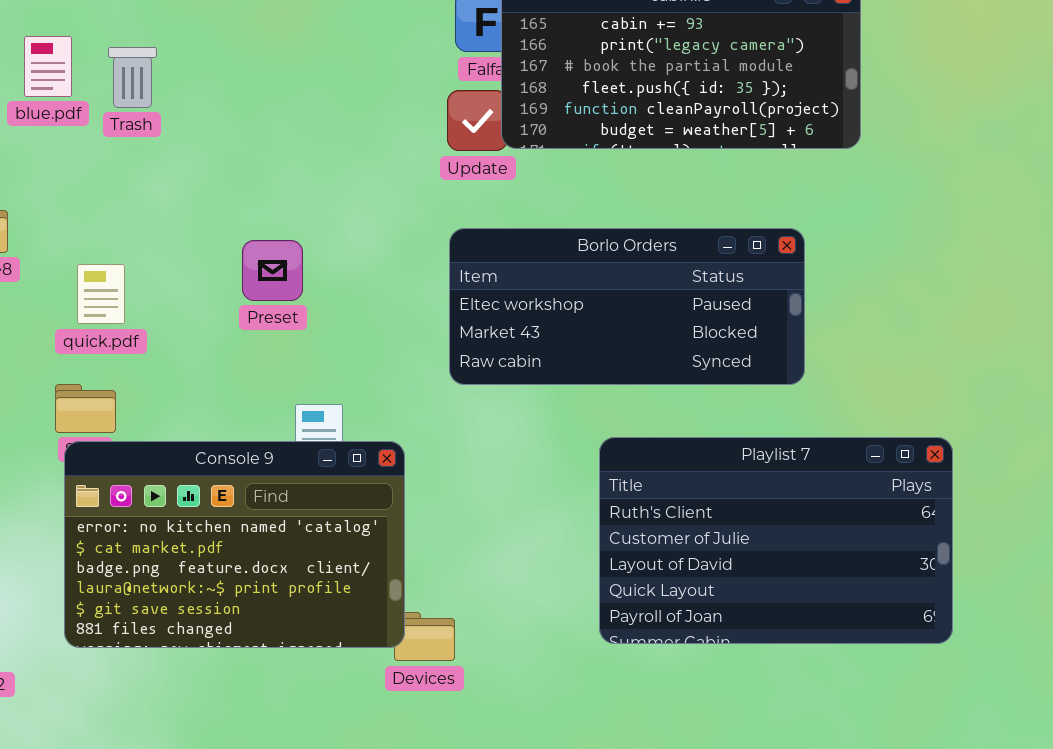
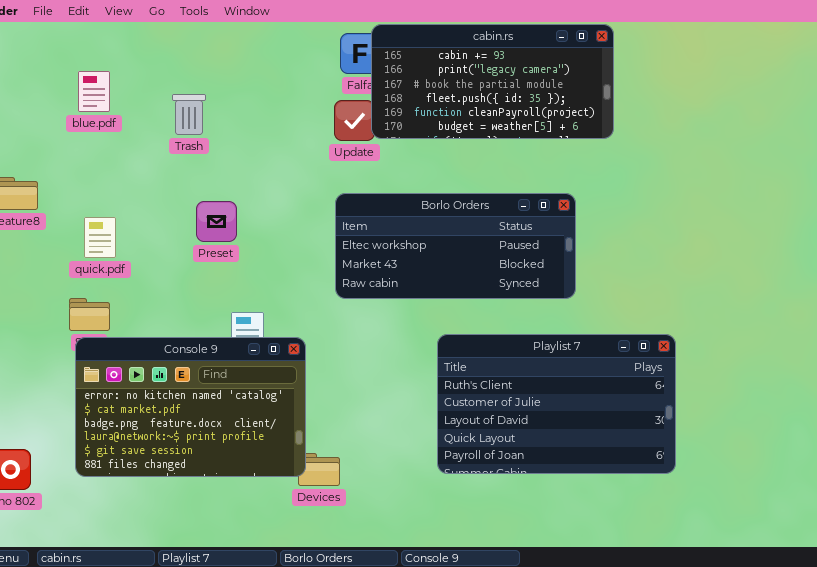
blue.pdf: [24,36,72,97] -> [78,71,110,112], moved
Trash: [108,47,157,108] -> [172,94,206,135], moved

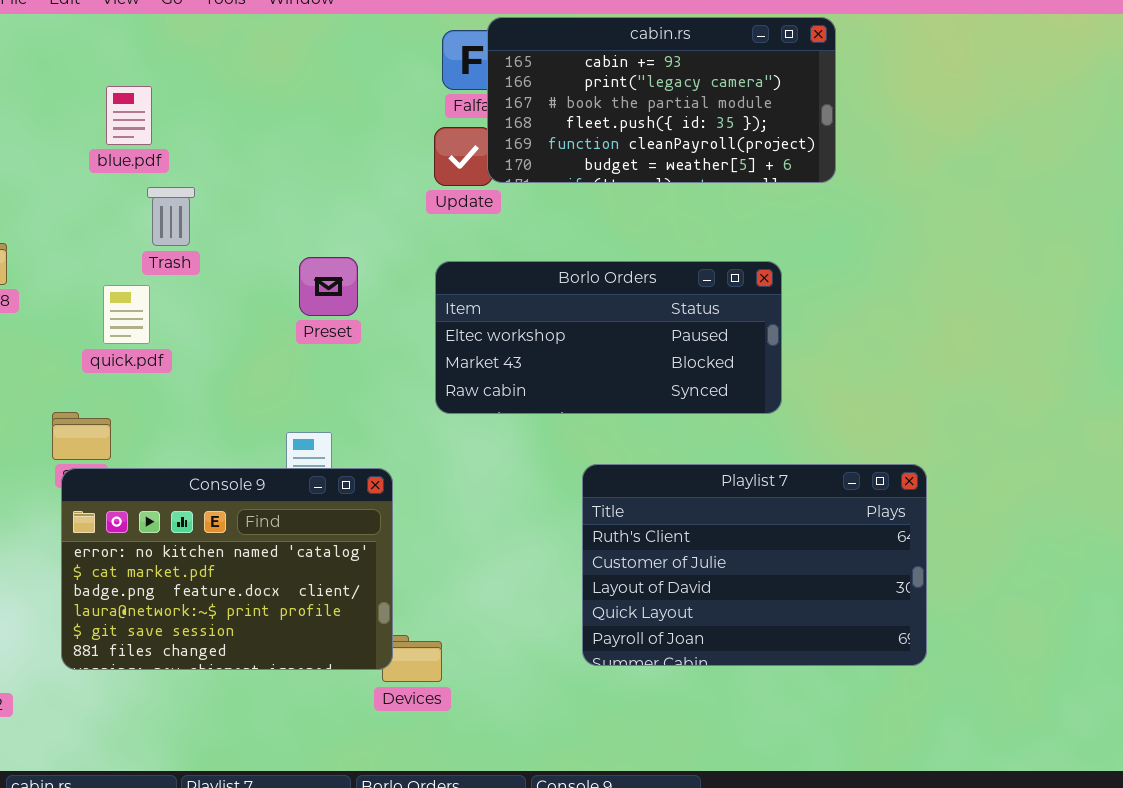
blue.pdf: [78,71,110,112] -> [106,86,152,145], moved
Trash: [172,94,206,135] -> [147,187,195,246], moved
Preset: [196,201,237,242] -> [299,257,358,316], moved
quick.pdf: [84,217,116,258] -> [103,285,150,344], moved

